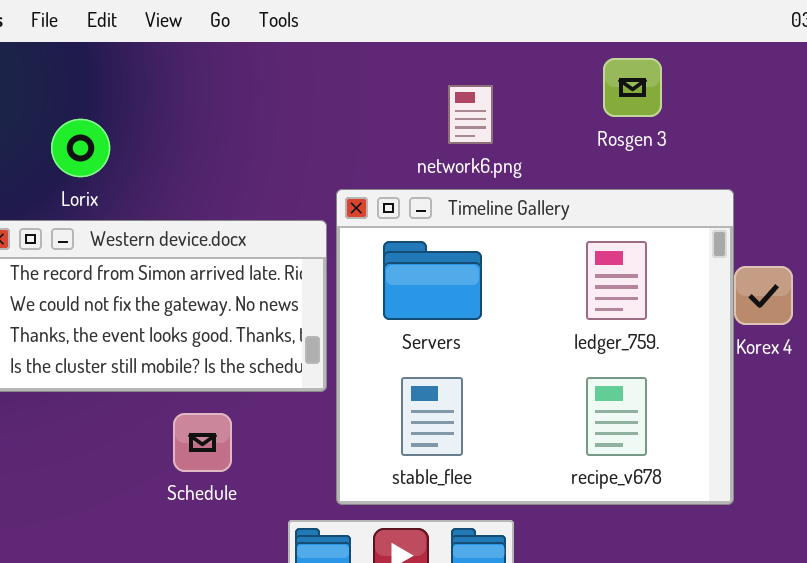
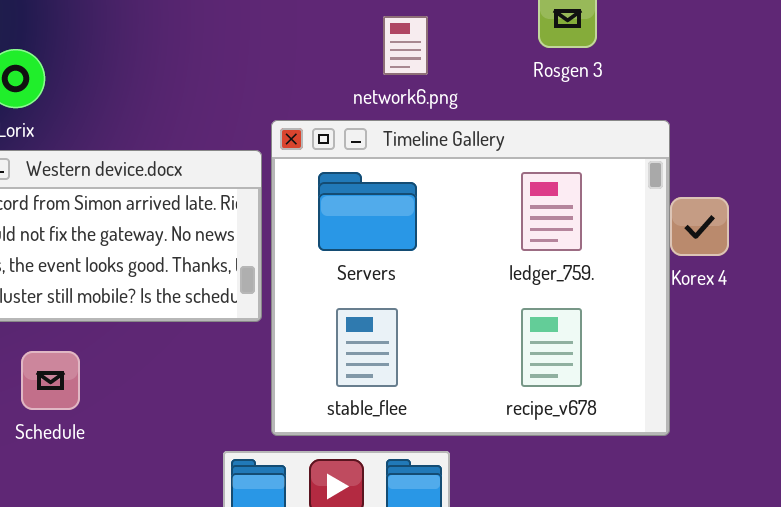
Schedule: [173,413,232,472] -> [21,351,80,410], moved

